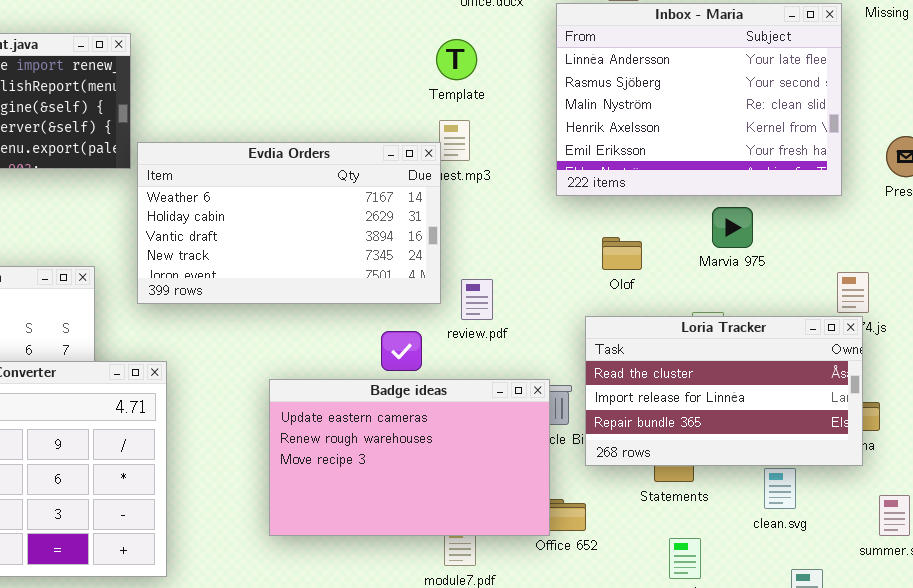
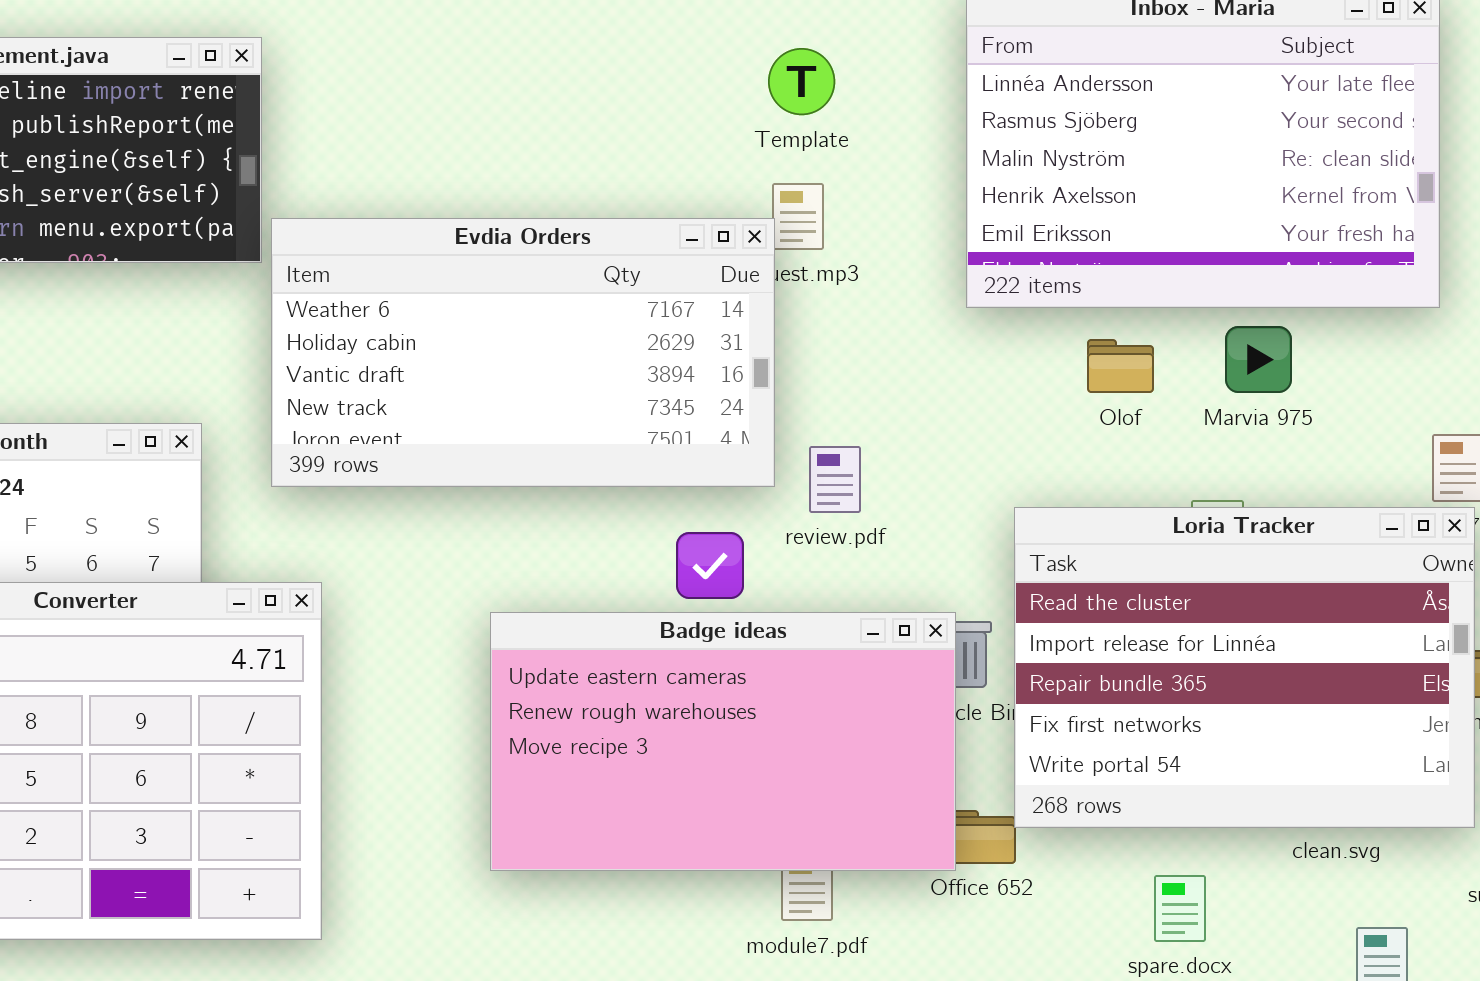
Olof: [602,237,642,270] -> [1087,339,1154,393], moved
Loria Tracker: [585,316,863,466] -> [1014,507,1475,828], resized

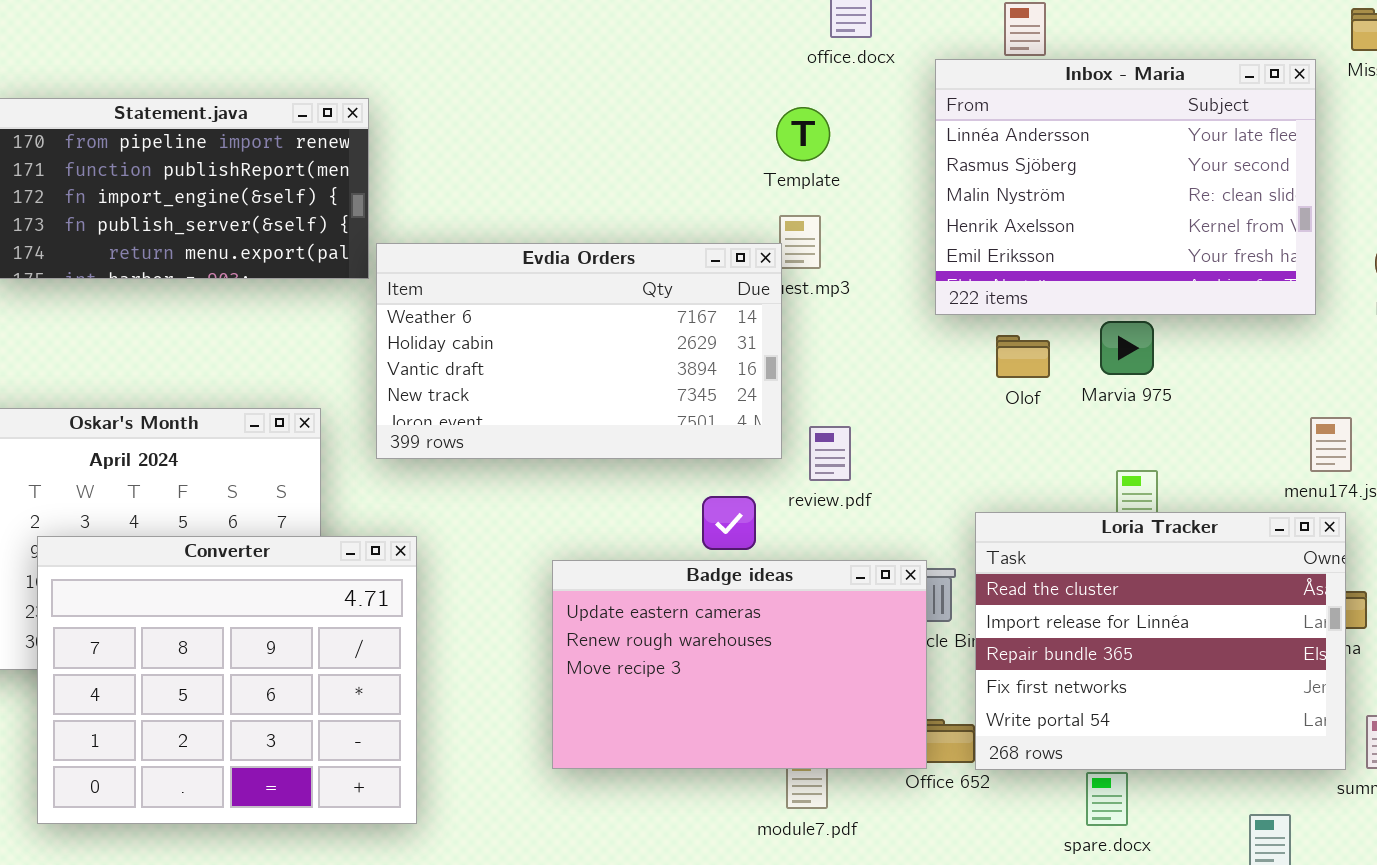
Marvia 975: [1225,326,1292,393] -> [1100,321,1154,375], moved
Olof: [1087,339,1154,393] -> [996,335,1050,378], moved
Loria Tracker: [1014,507,1475,828] -> [975,512,1346,770], moved

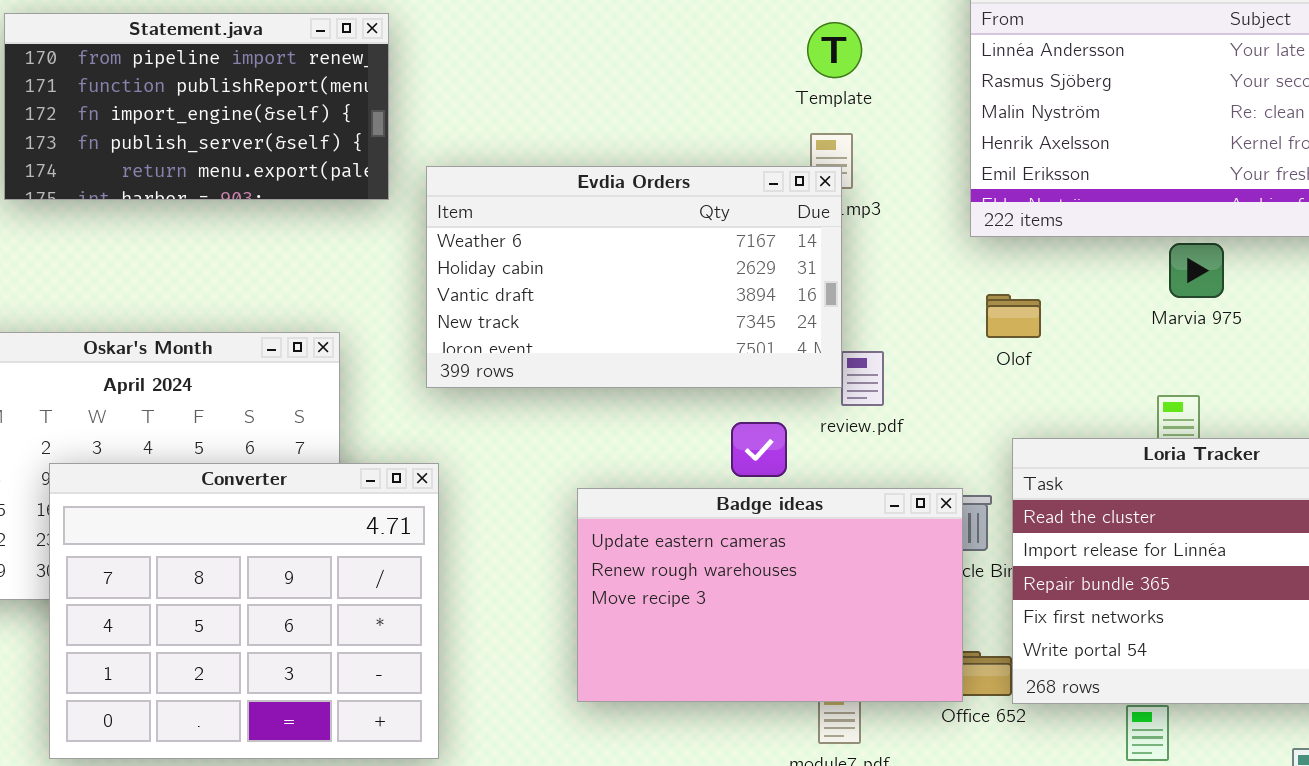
Evdia Orders: [376,243,782,459] -> [426,166,842,388], moved
Marvia 975: [1100,321,1154,375] -> [1169,243,1224,298], moved
Olof: [996,335,1050,378] -> [986,294,1041,338], moved

